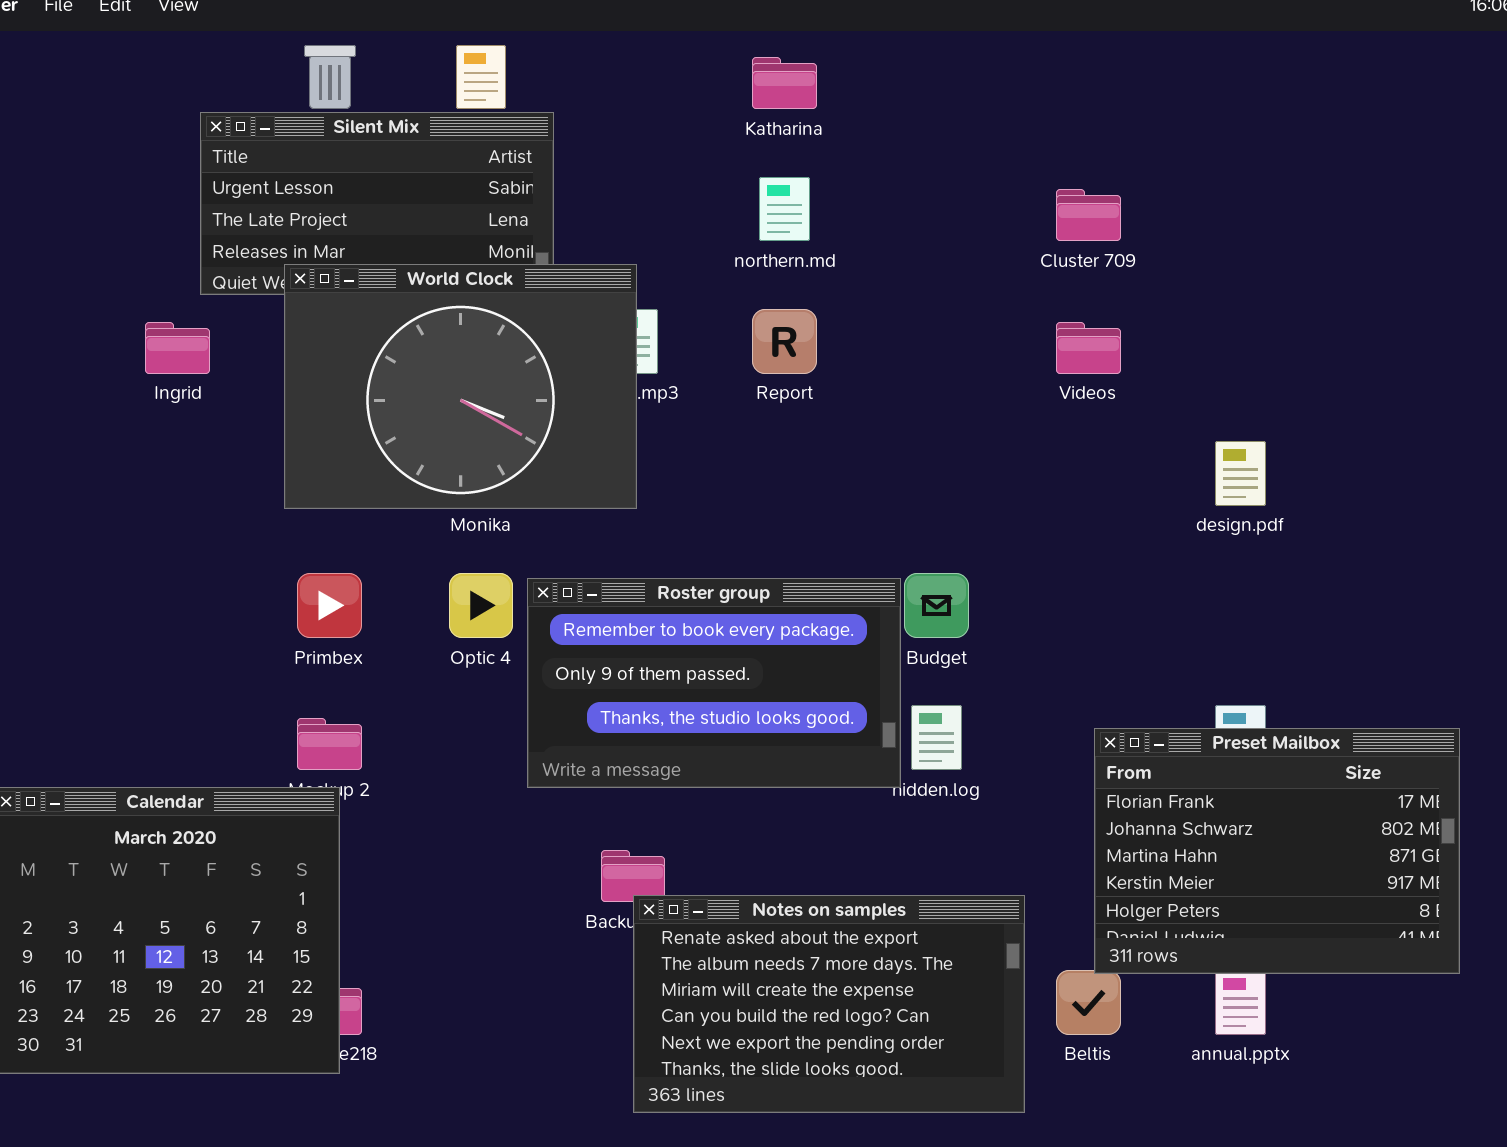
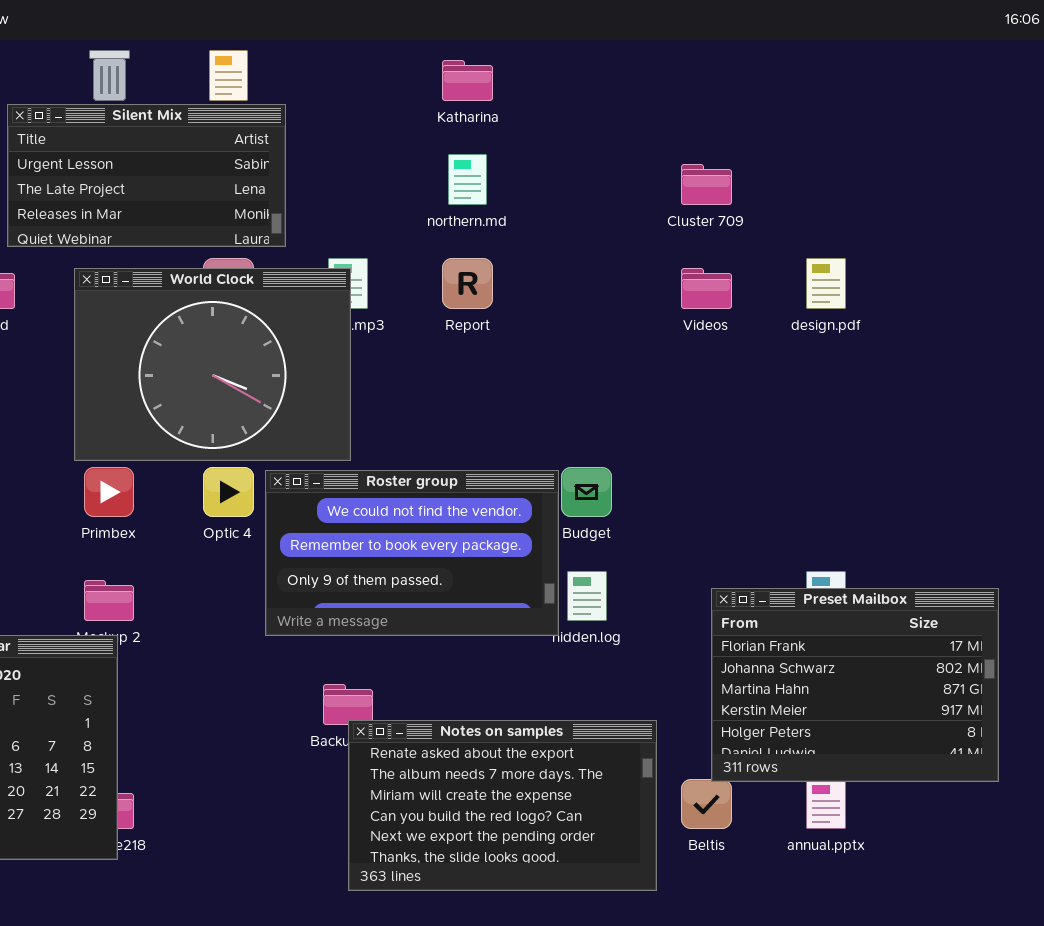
World Clock: [284,264,637,509] -> [74,268,351,461], moved
design.pdf: [1215,441,1266,506] -> [806,258,846,309], moved
Roster group: [527,578,901,788] -> [265,470,559,636], scrolled up 1 row

